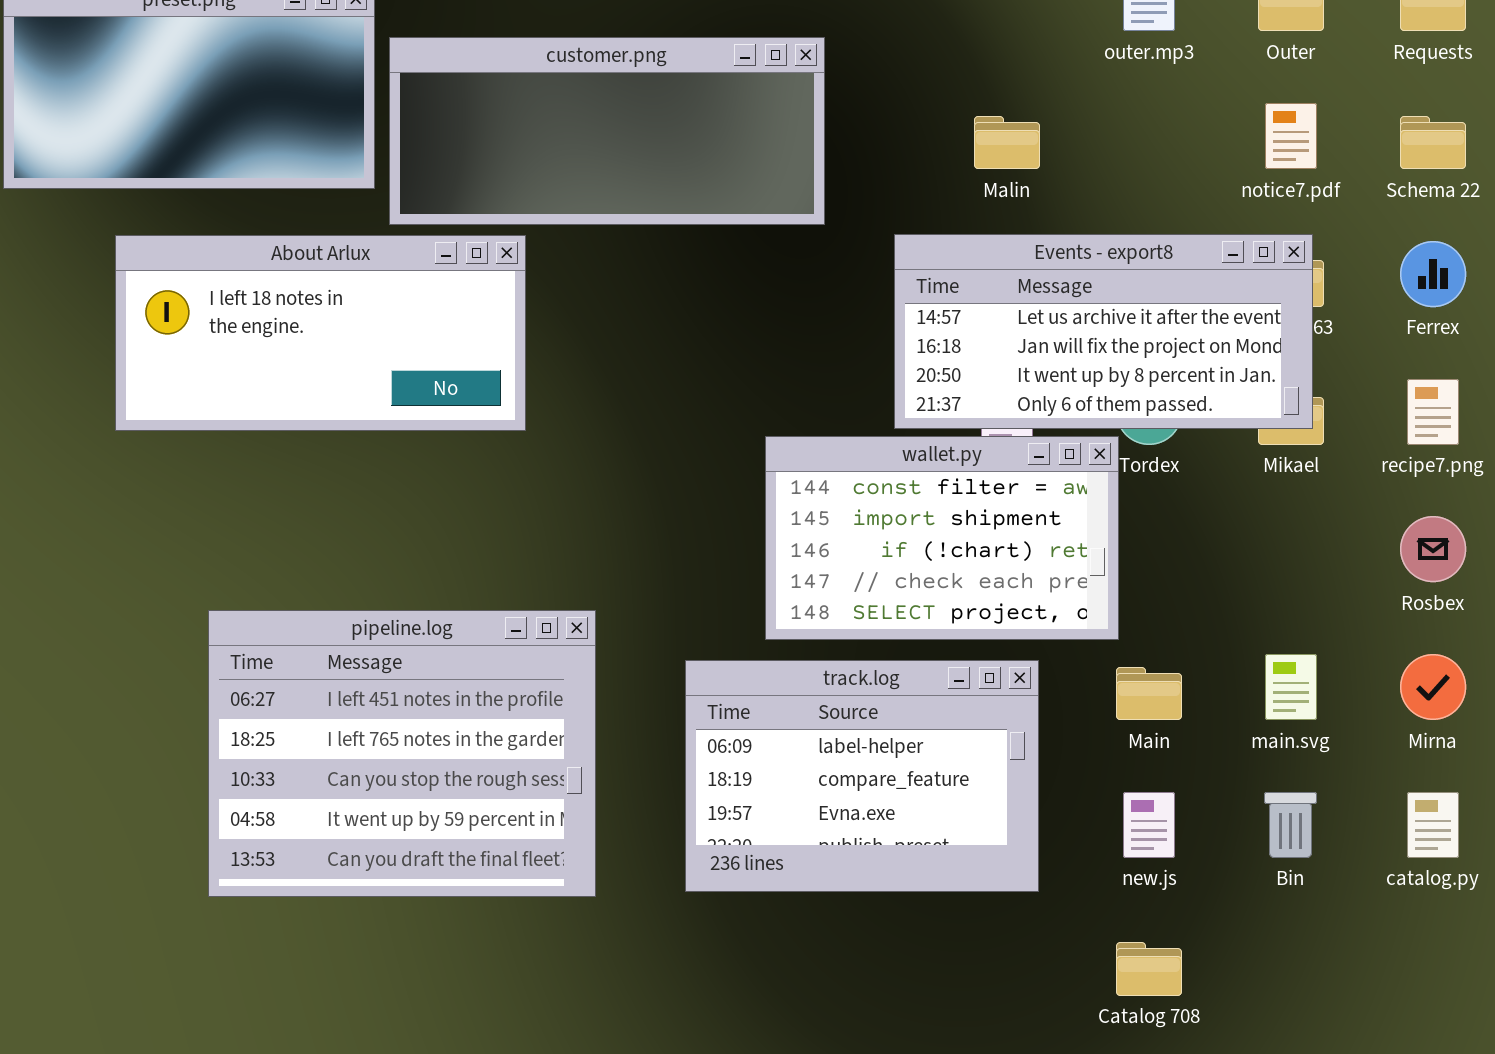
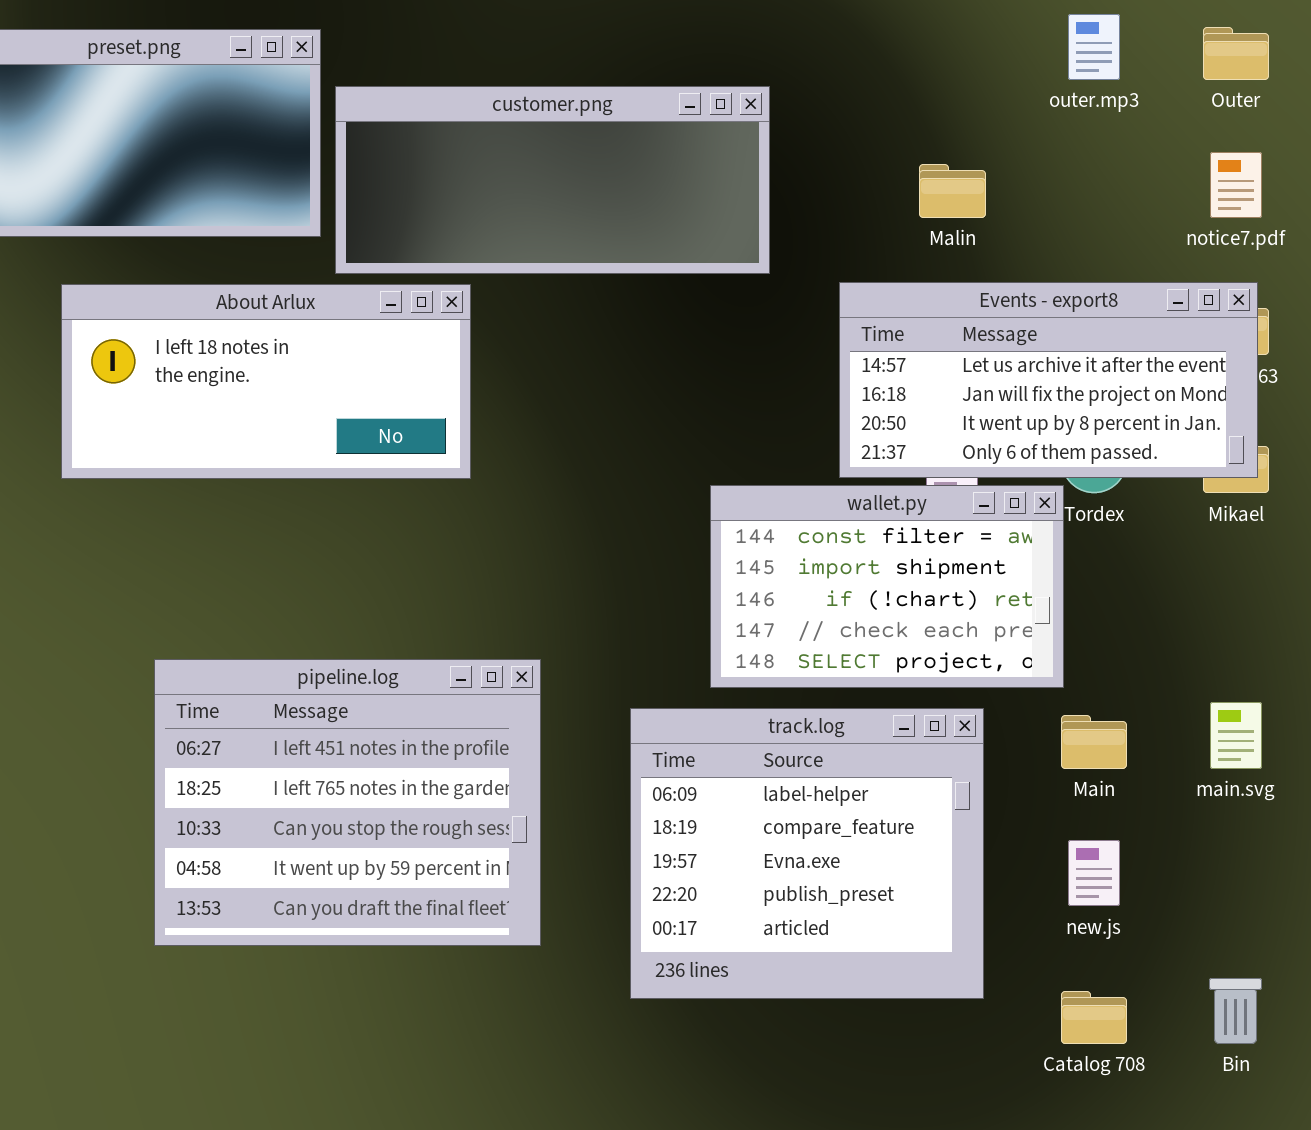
track.log: [685,660,1039,892] -> [630,708,984,999], resized
Bin: [1264,792,1317,858] -> [1209,978,1262,1044], moved

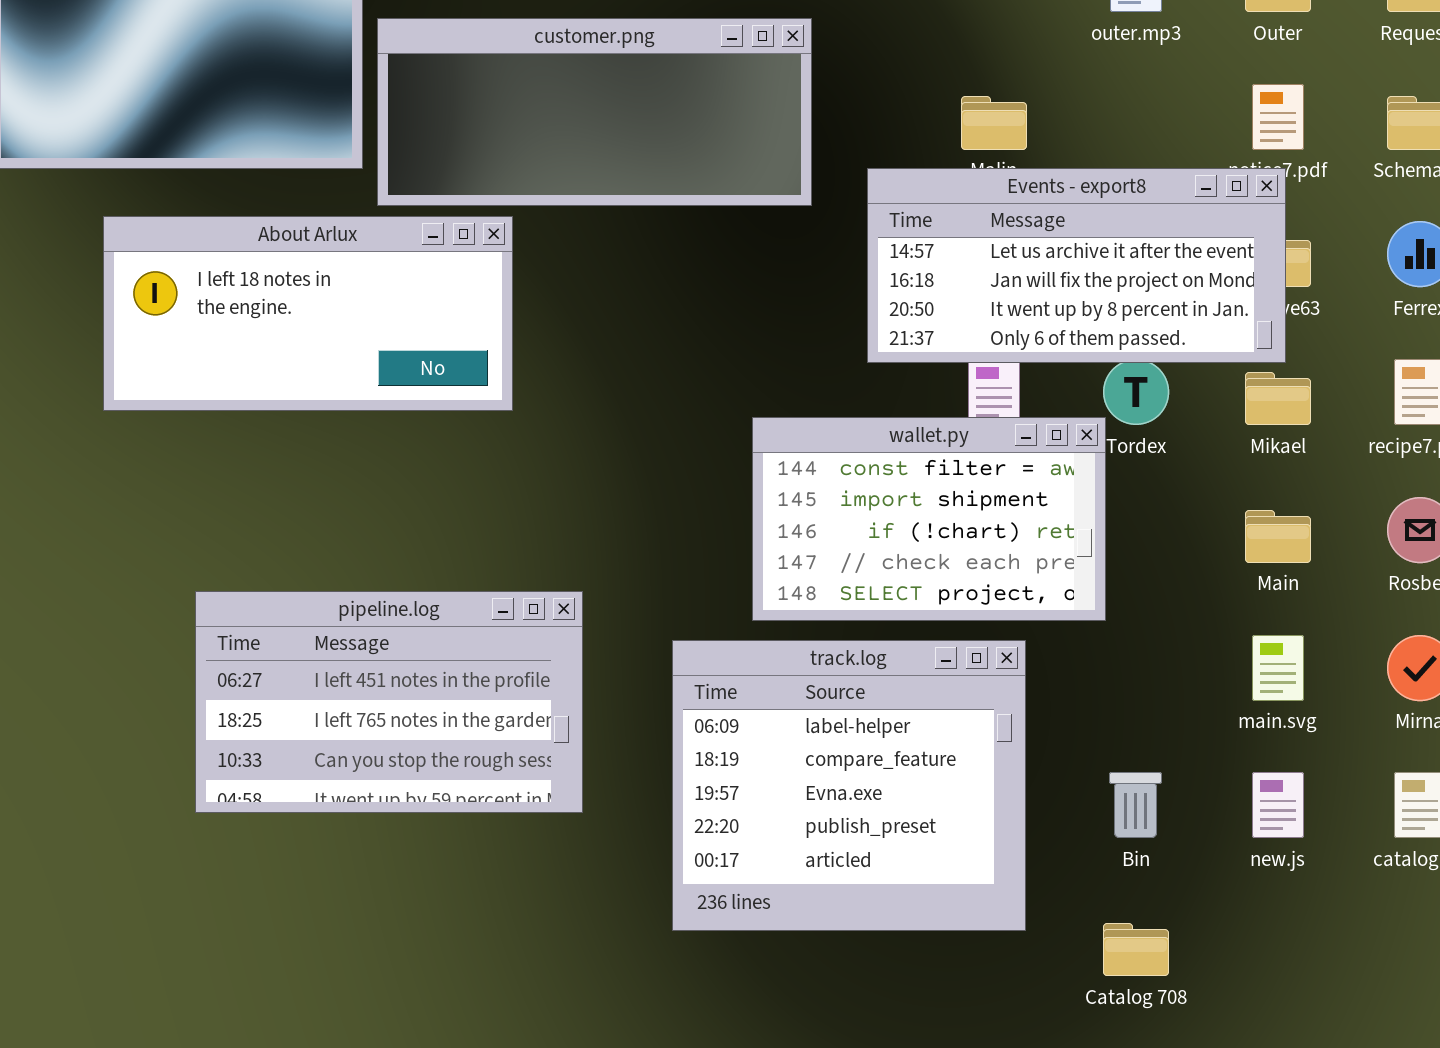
Events - export8: [839,282,1258,478] -> [867,168,1286,363], moved
pipeline.log: [154,659,541,946] -> [195,591,583,813], resized
Main: [1061,715,1127,769] -> [1245,510,1311,563], moved
new.js: [1068,840,1120,906] -> [1252,772,1304,838], moved
Bin: [1209,978,1262,1044] -> [1109,772,1162,838], moved

